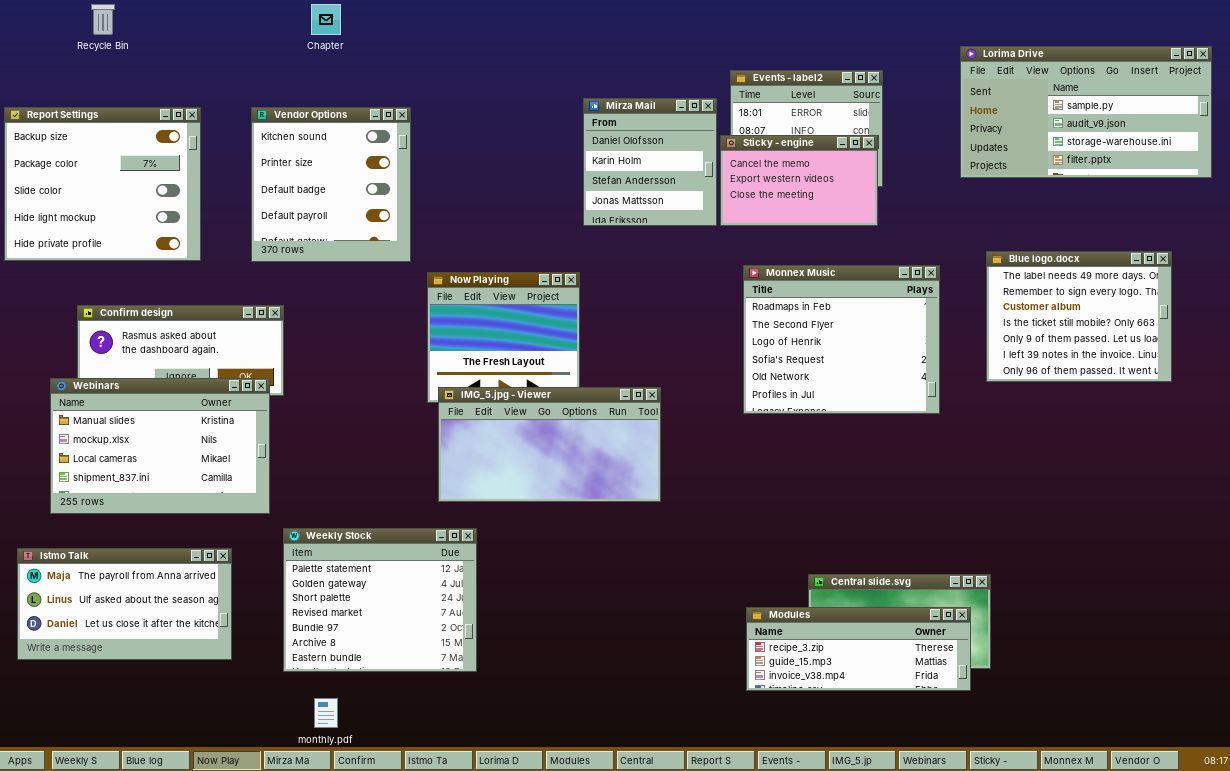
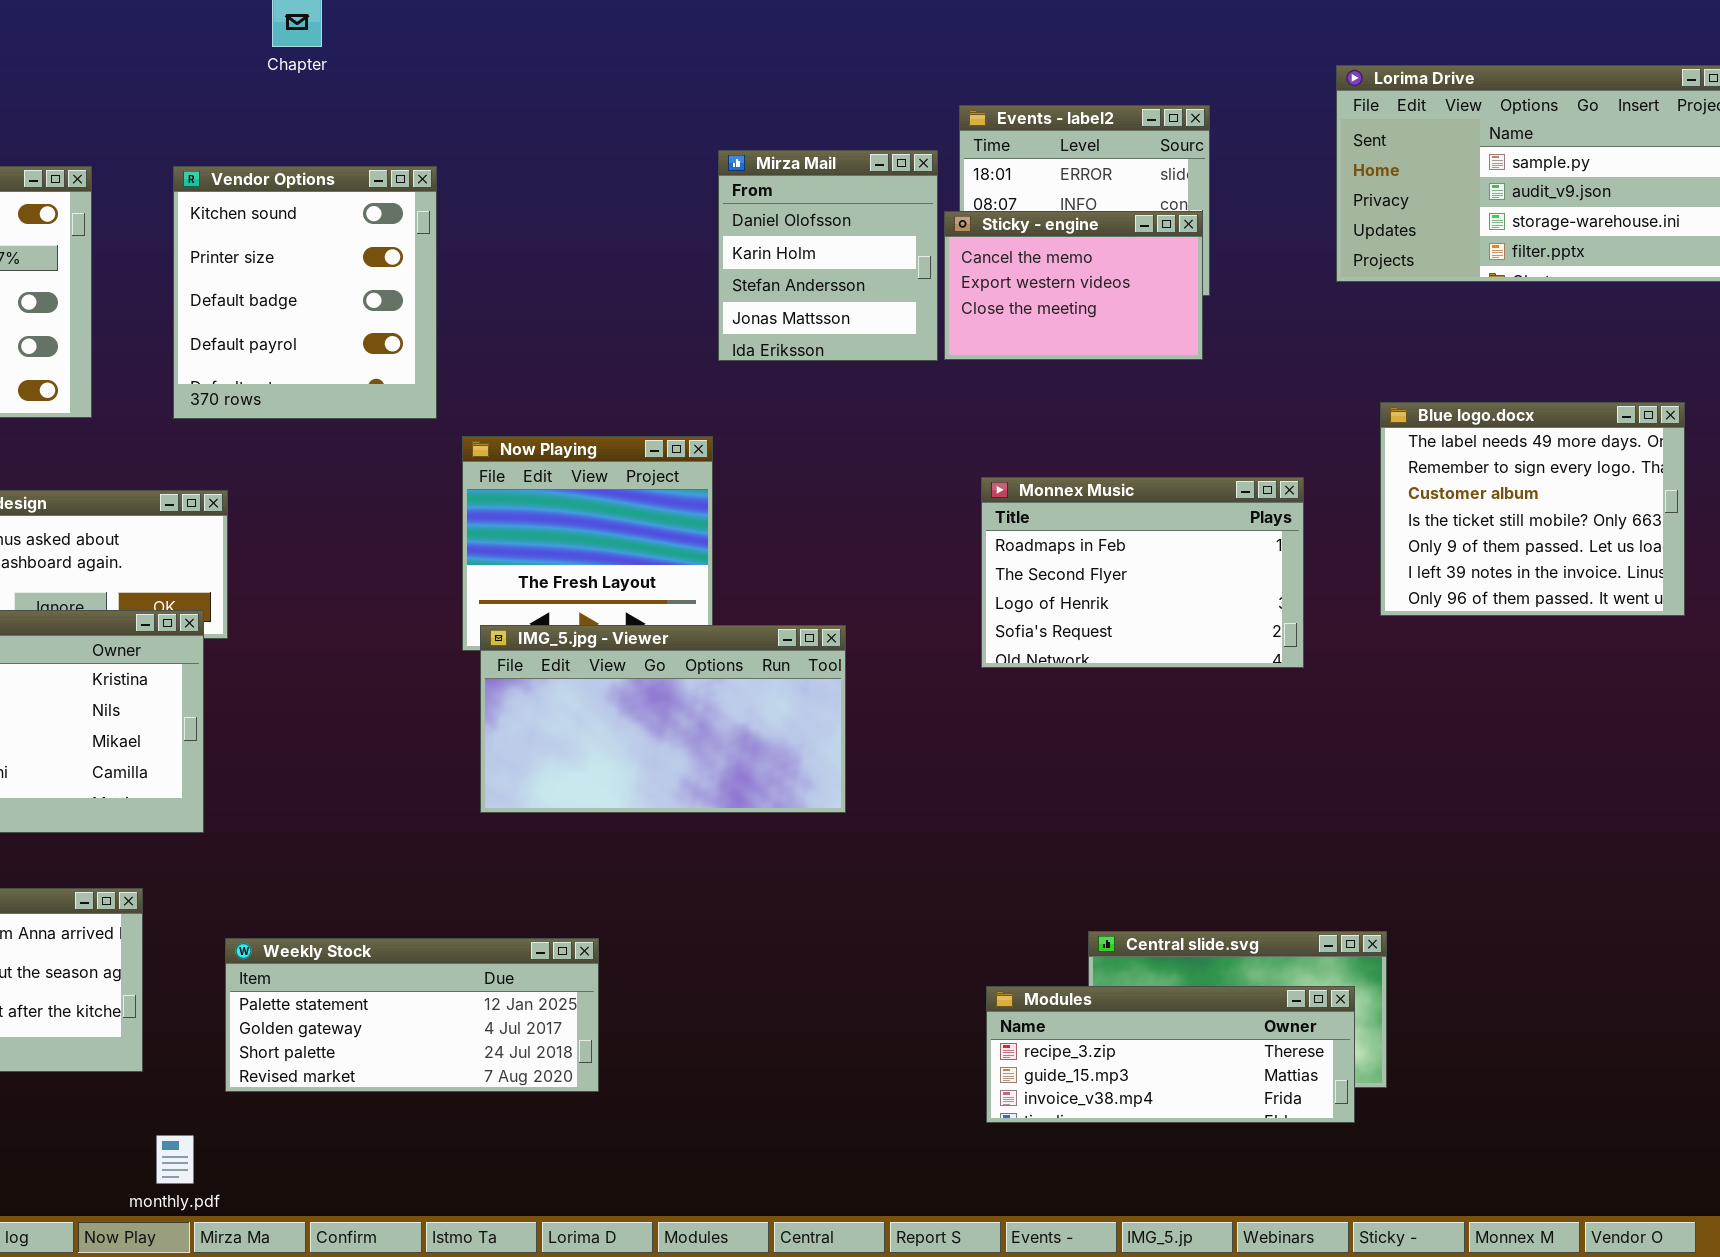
Monnex Music: [743,265,940,414] -> [981,477,1304,668], resized
Weekly Stock: [283,528,477,672] -> [225,938,599,1092], resized
monthly.pdf: [314,698,338,728] -> [156,1135,194,1184], moved

